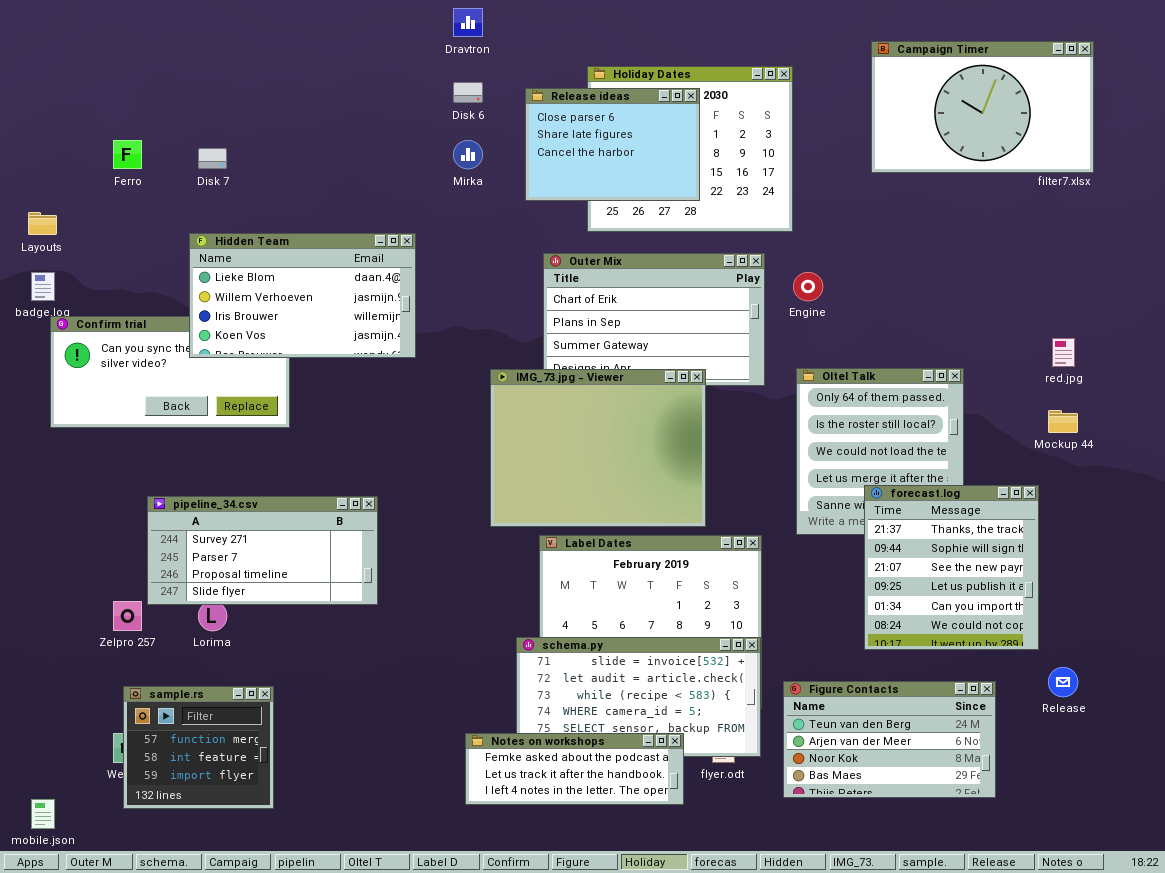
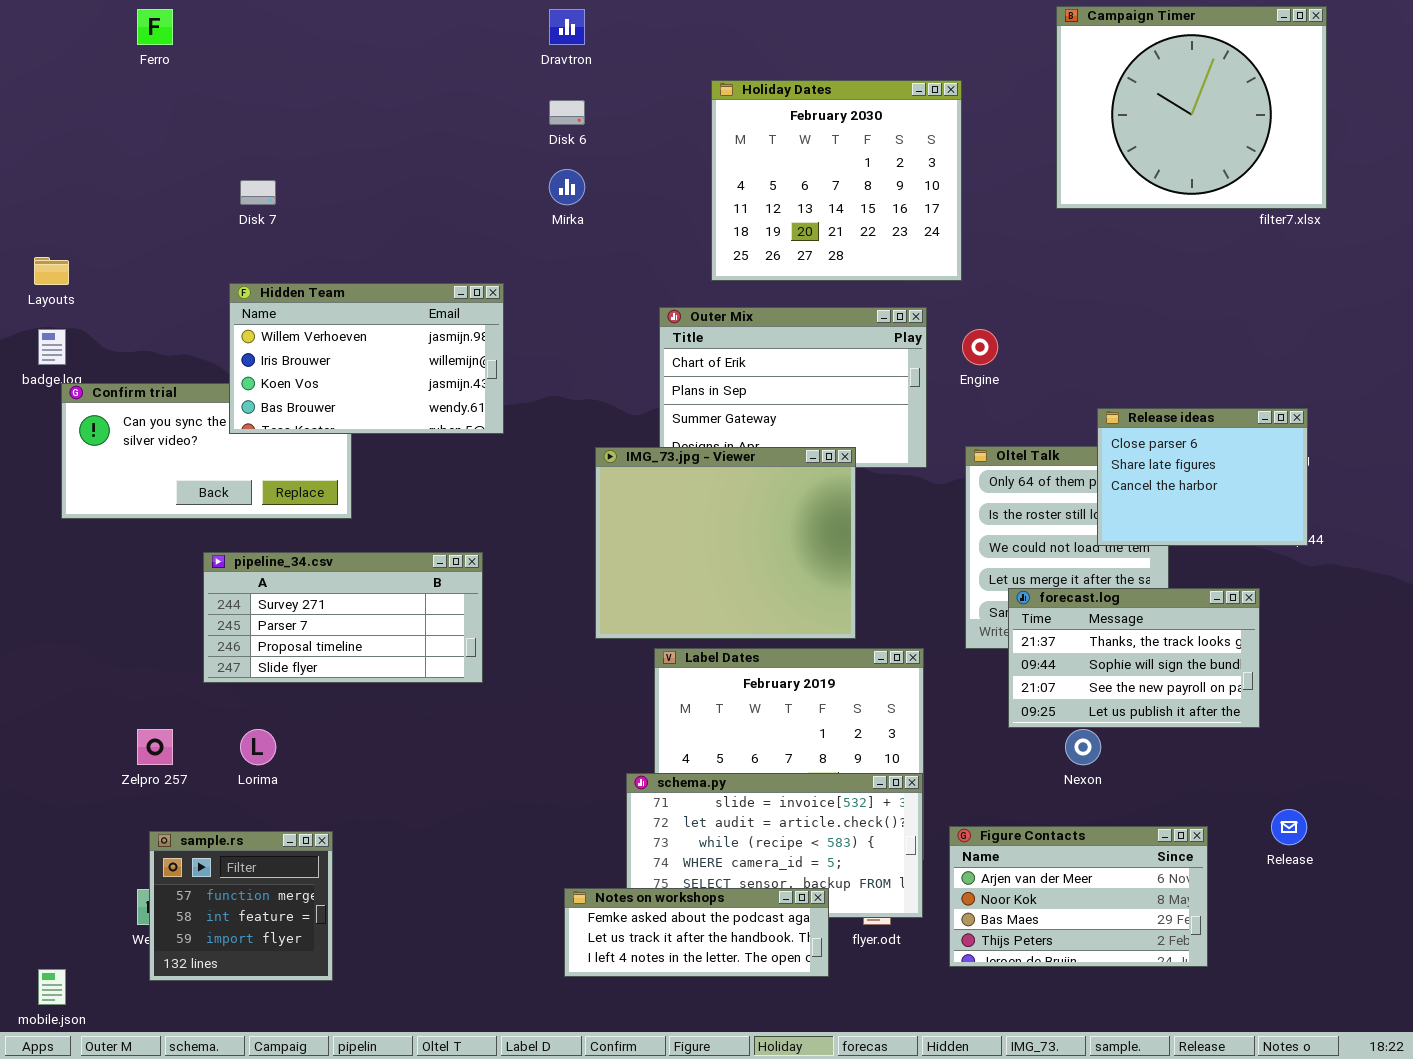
Campaign Timer: [871,41,1094,173] -> [1056,6,1327,209], resized
Release ideas: [525,88,700,201] -> [1097,408,1308,546], moved
Ferro: [113,140,142,169] -> [137,9,173,45], moved
Hidden Team: [189,233,416,358] -> [229,283,504,434], scrolled down 1 row
forecast.log: [864,485,1039,650] -> [1008,588,1260,728], resized
pipeline_34.csv: [147,496,378,605] -> [203,552,483,683], moved
Figure Contacts: [783,681,996,798] -> [949,826,1208,967], scrolled down 1 row

